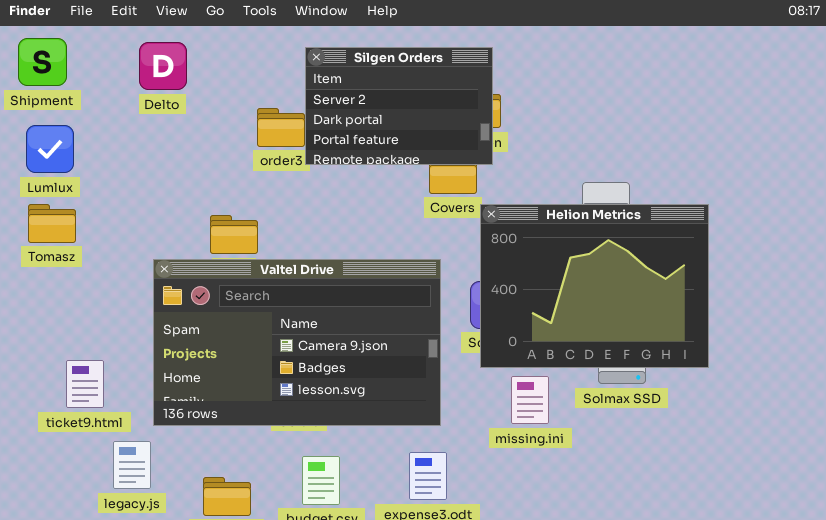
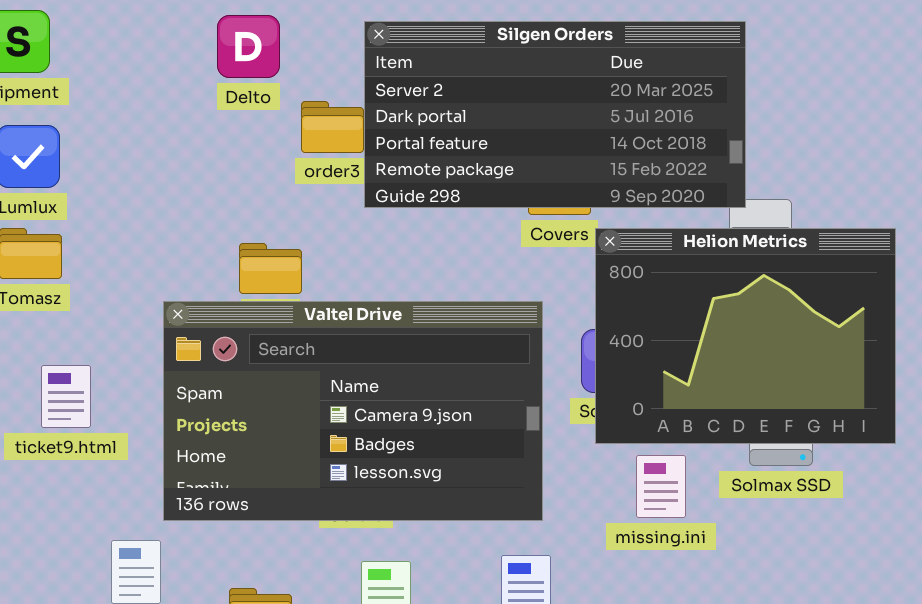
Delto: [139,42,187,90] -> [217,15,280,78], moved
Silgen Orders: [305,47,493,165] -> [364,21,746,208], resized
ticket9.html: [66,360,104,408] -> [41,365,91,428], moved

